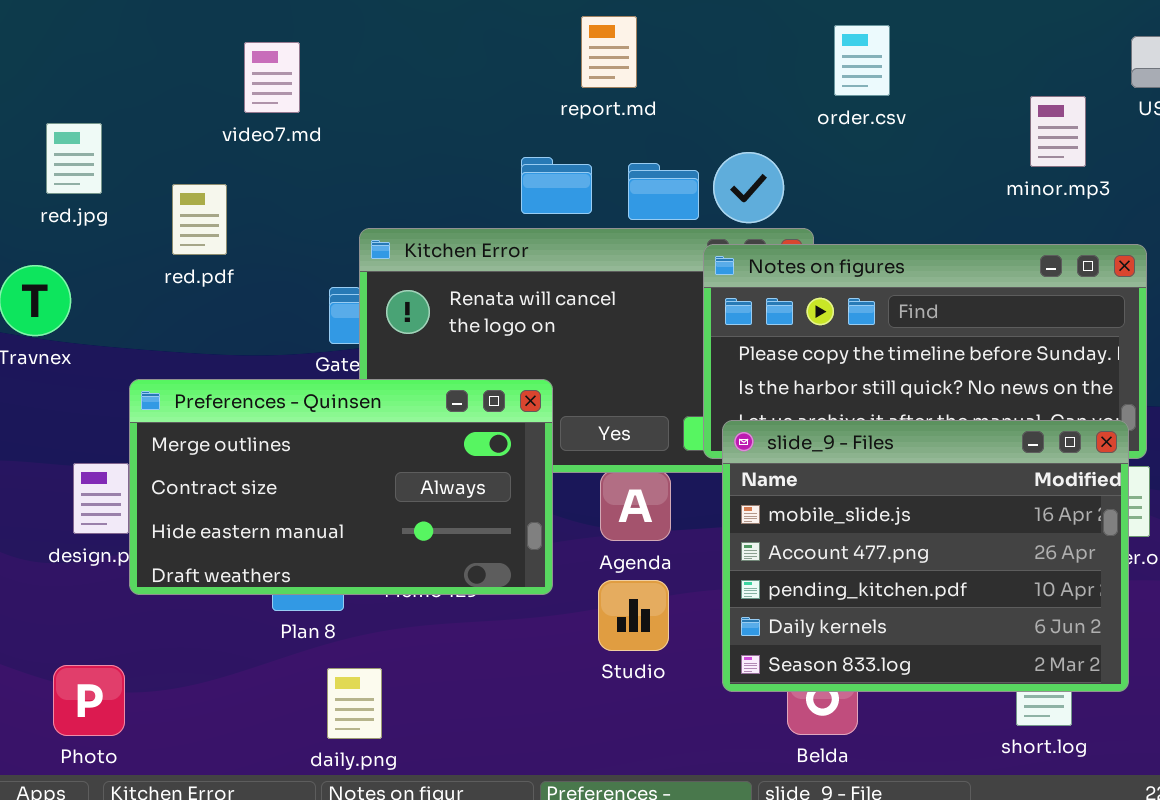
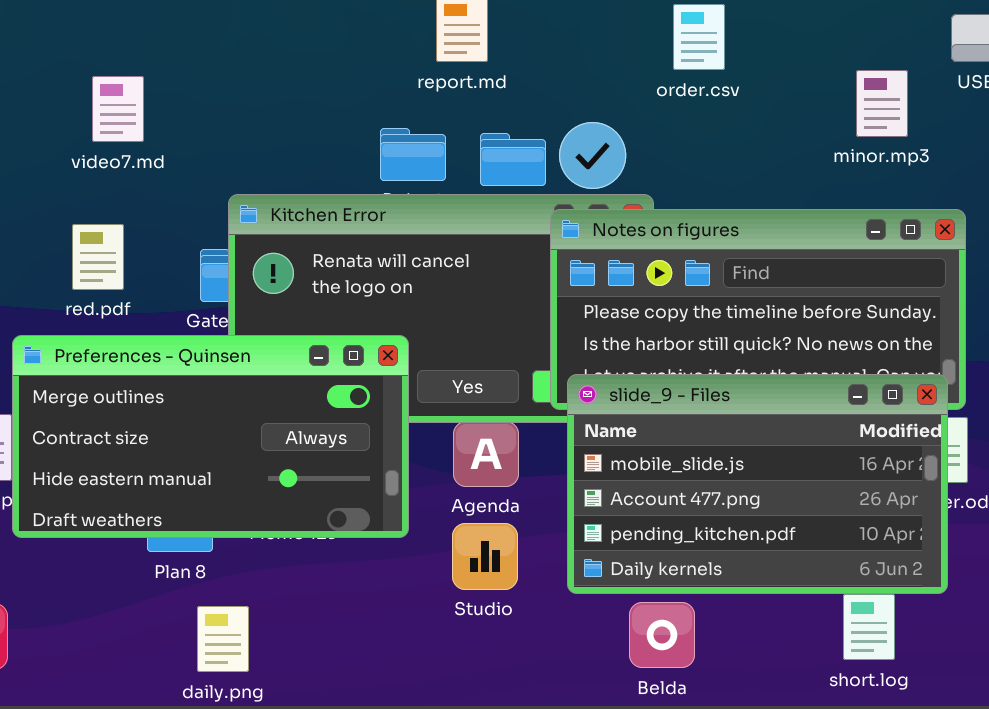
video7.md: [244,42,300,113] -> [92,76,144,142], moved
red.pdf: [172,184,227,255] -> [72,224,124,290], moved
slide_9 - Files: [722,420,1129,692] -> [567,374,948,594], resized

